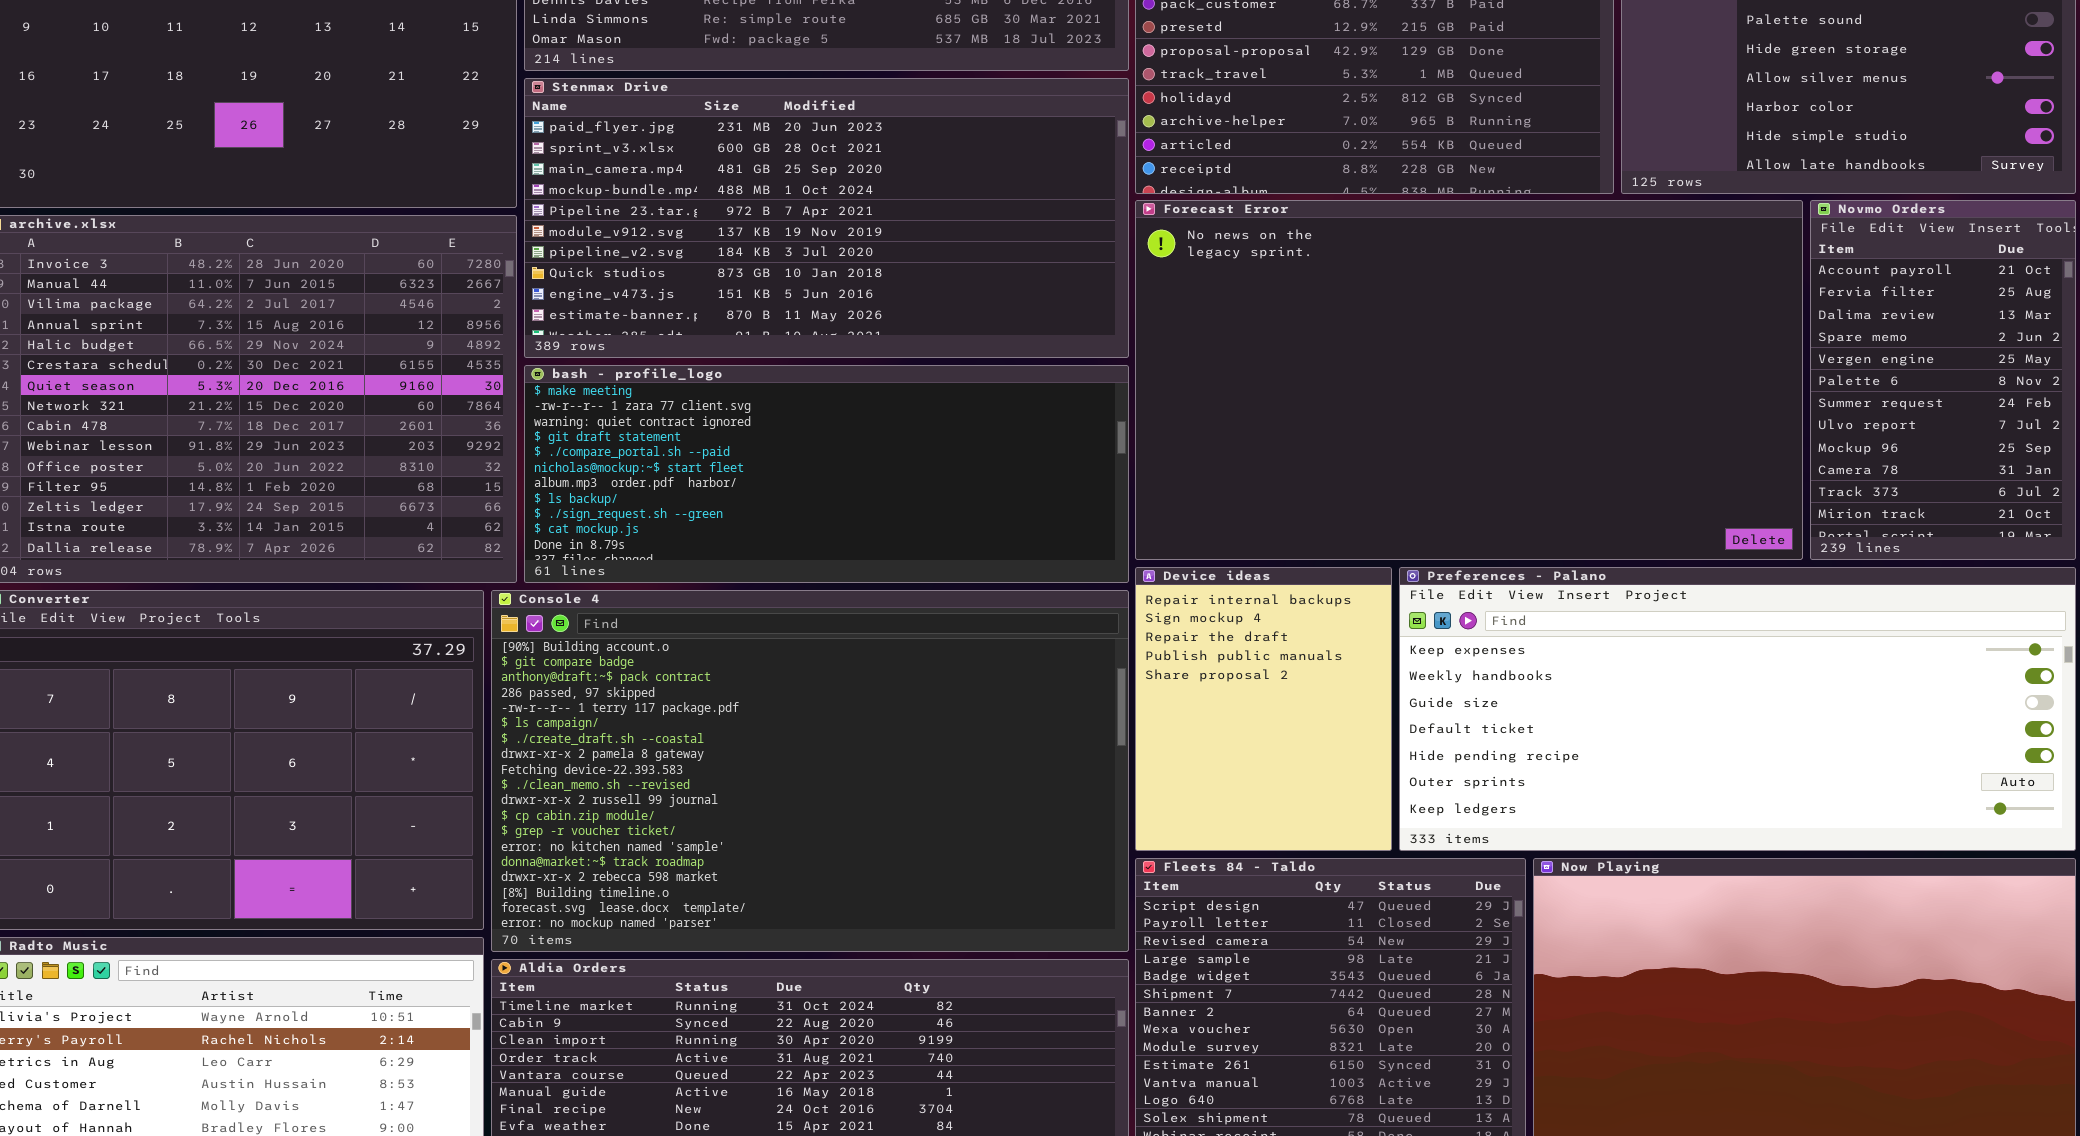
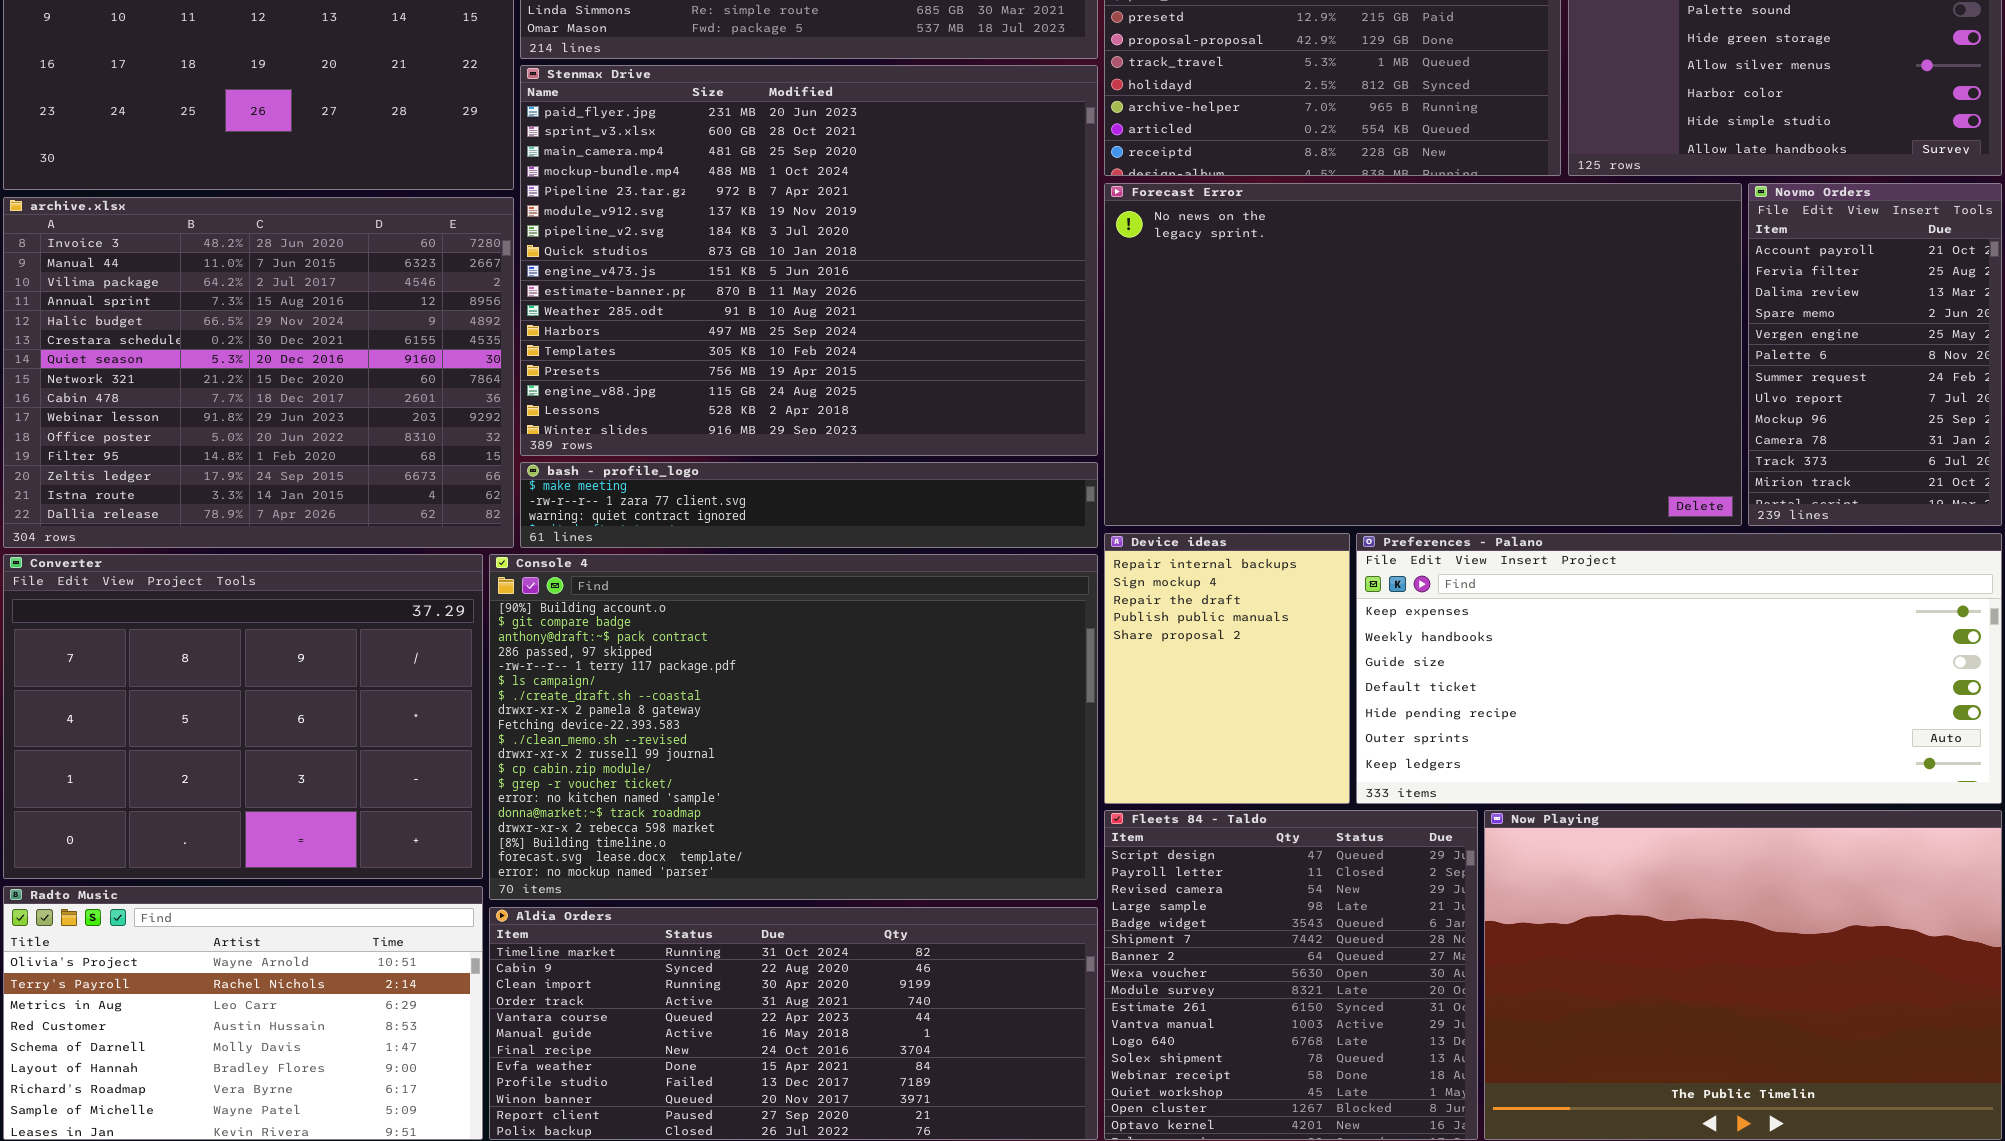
Stenmax Drive: [524,78,1129,358] -> [520,65,1098,456], resized
bash - profile_logo: [524,365,1129,583] -> [520,462,1098,548], resized

